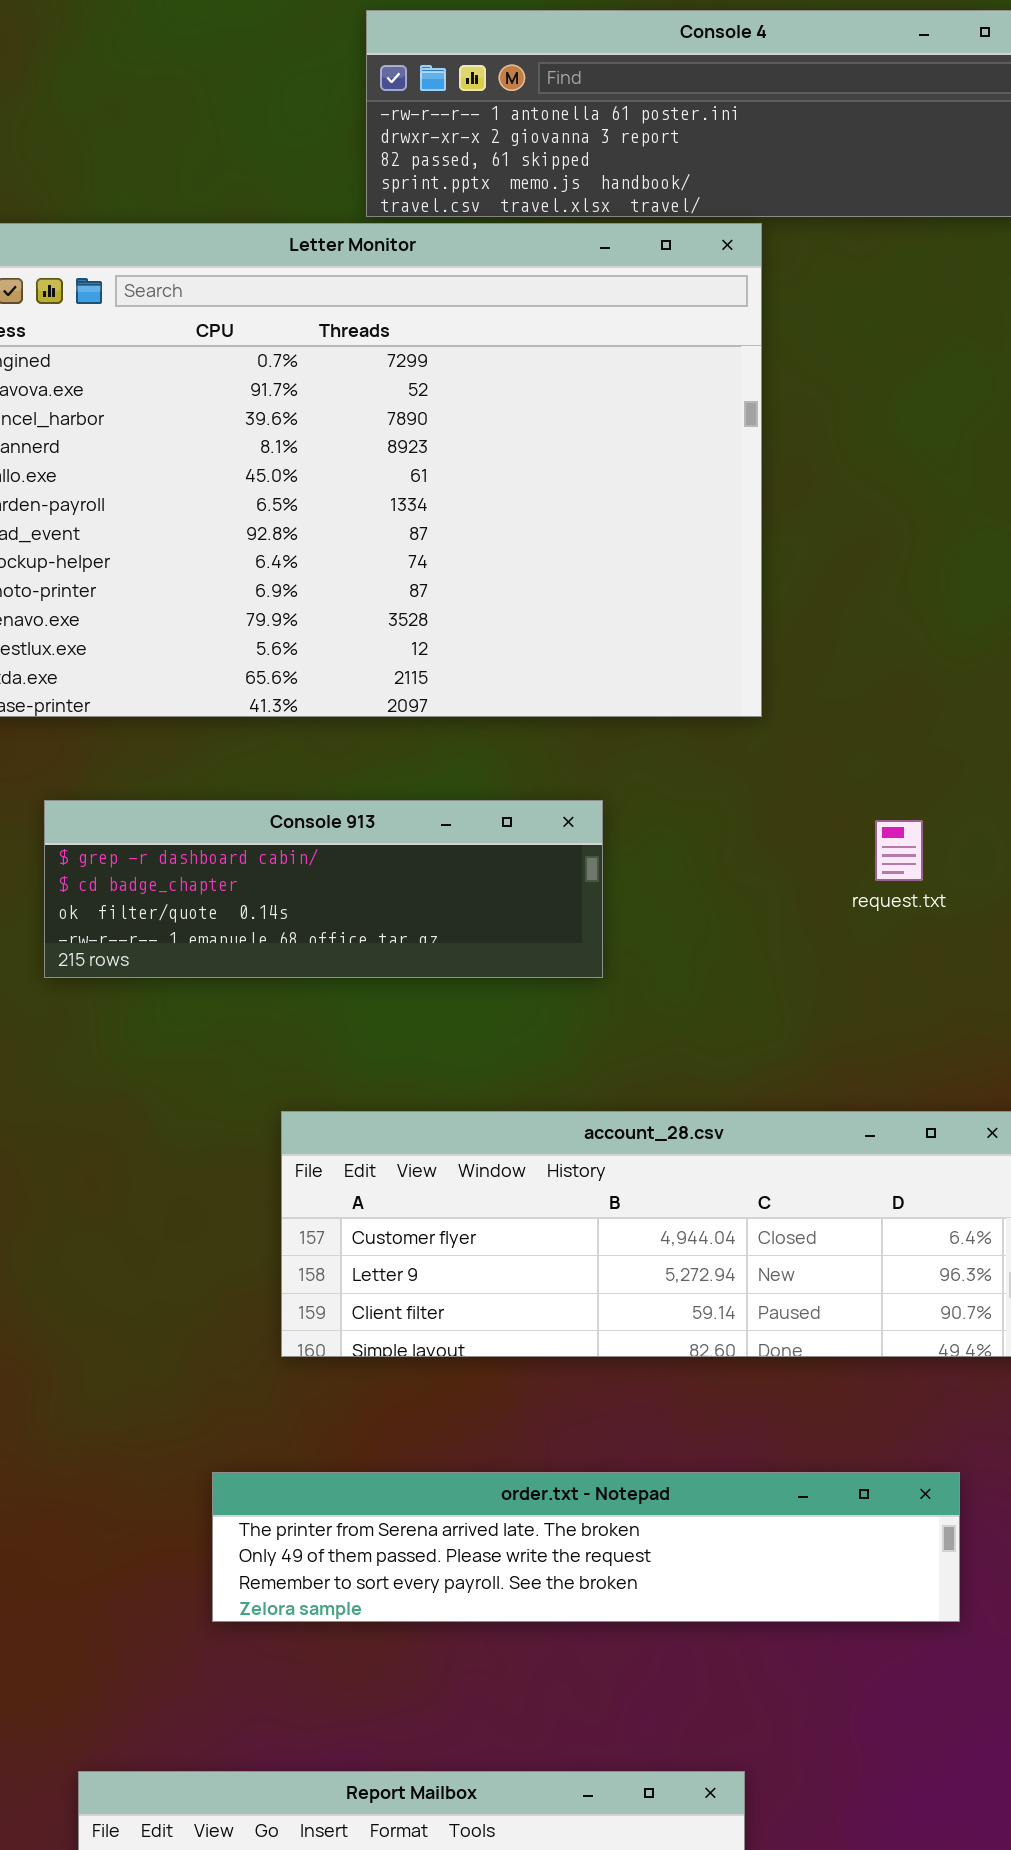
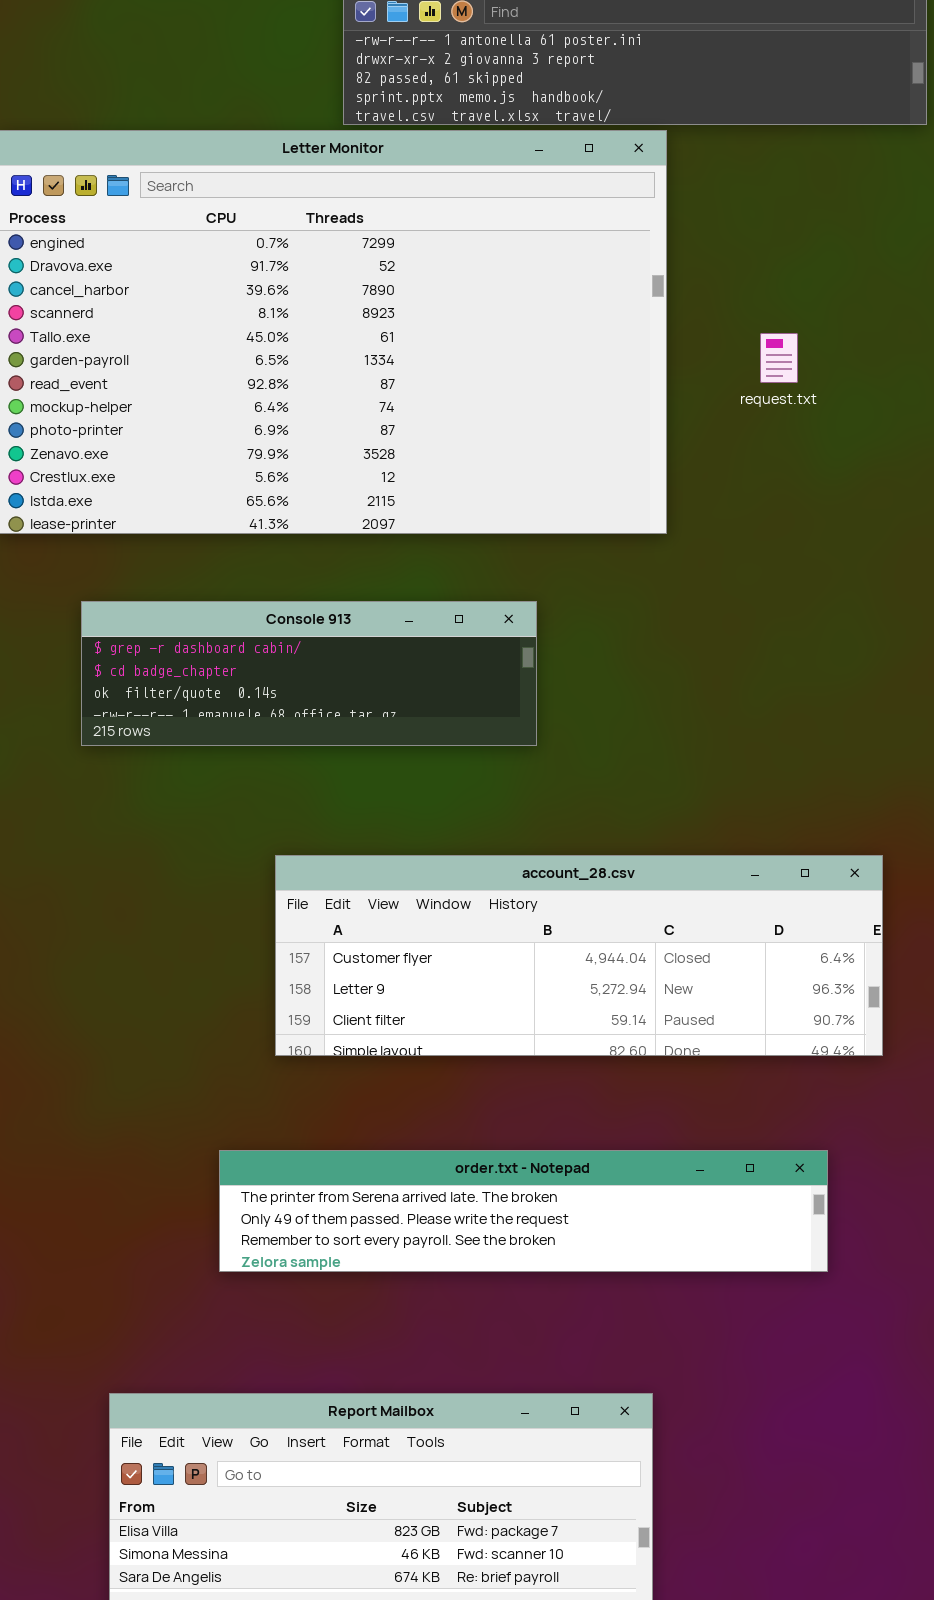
request.txt: [875,820,923,881] -> [760,333,798,383], moved

